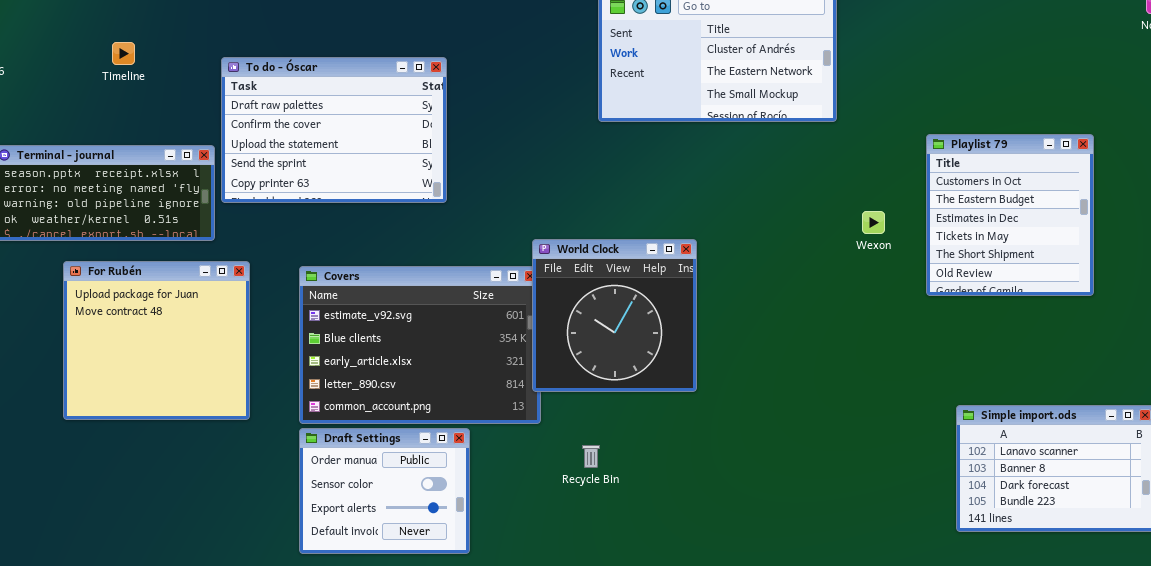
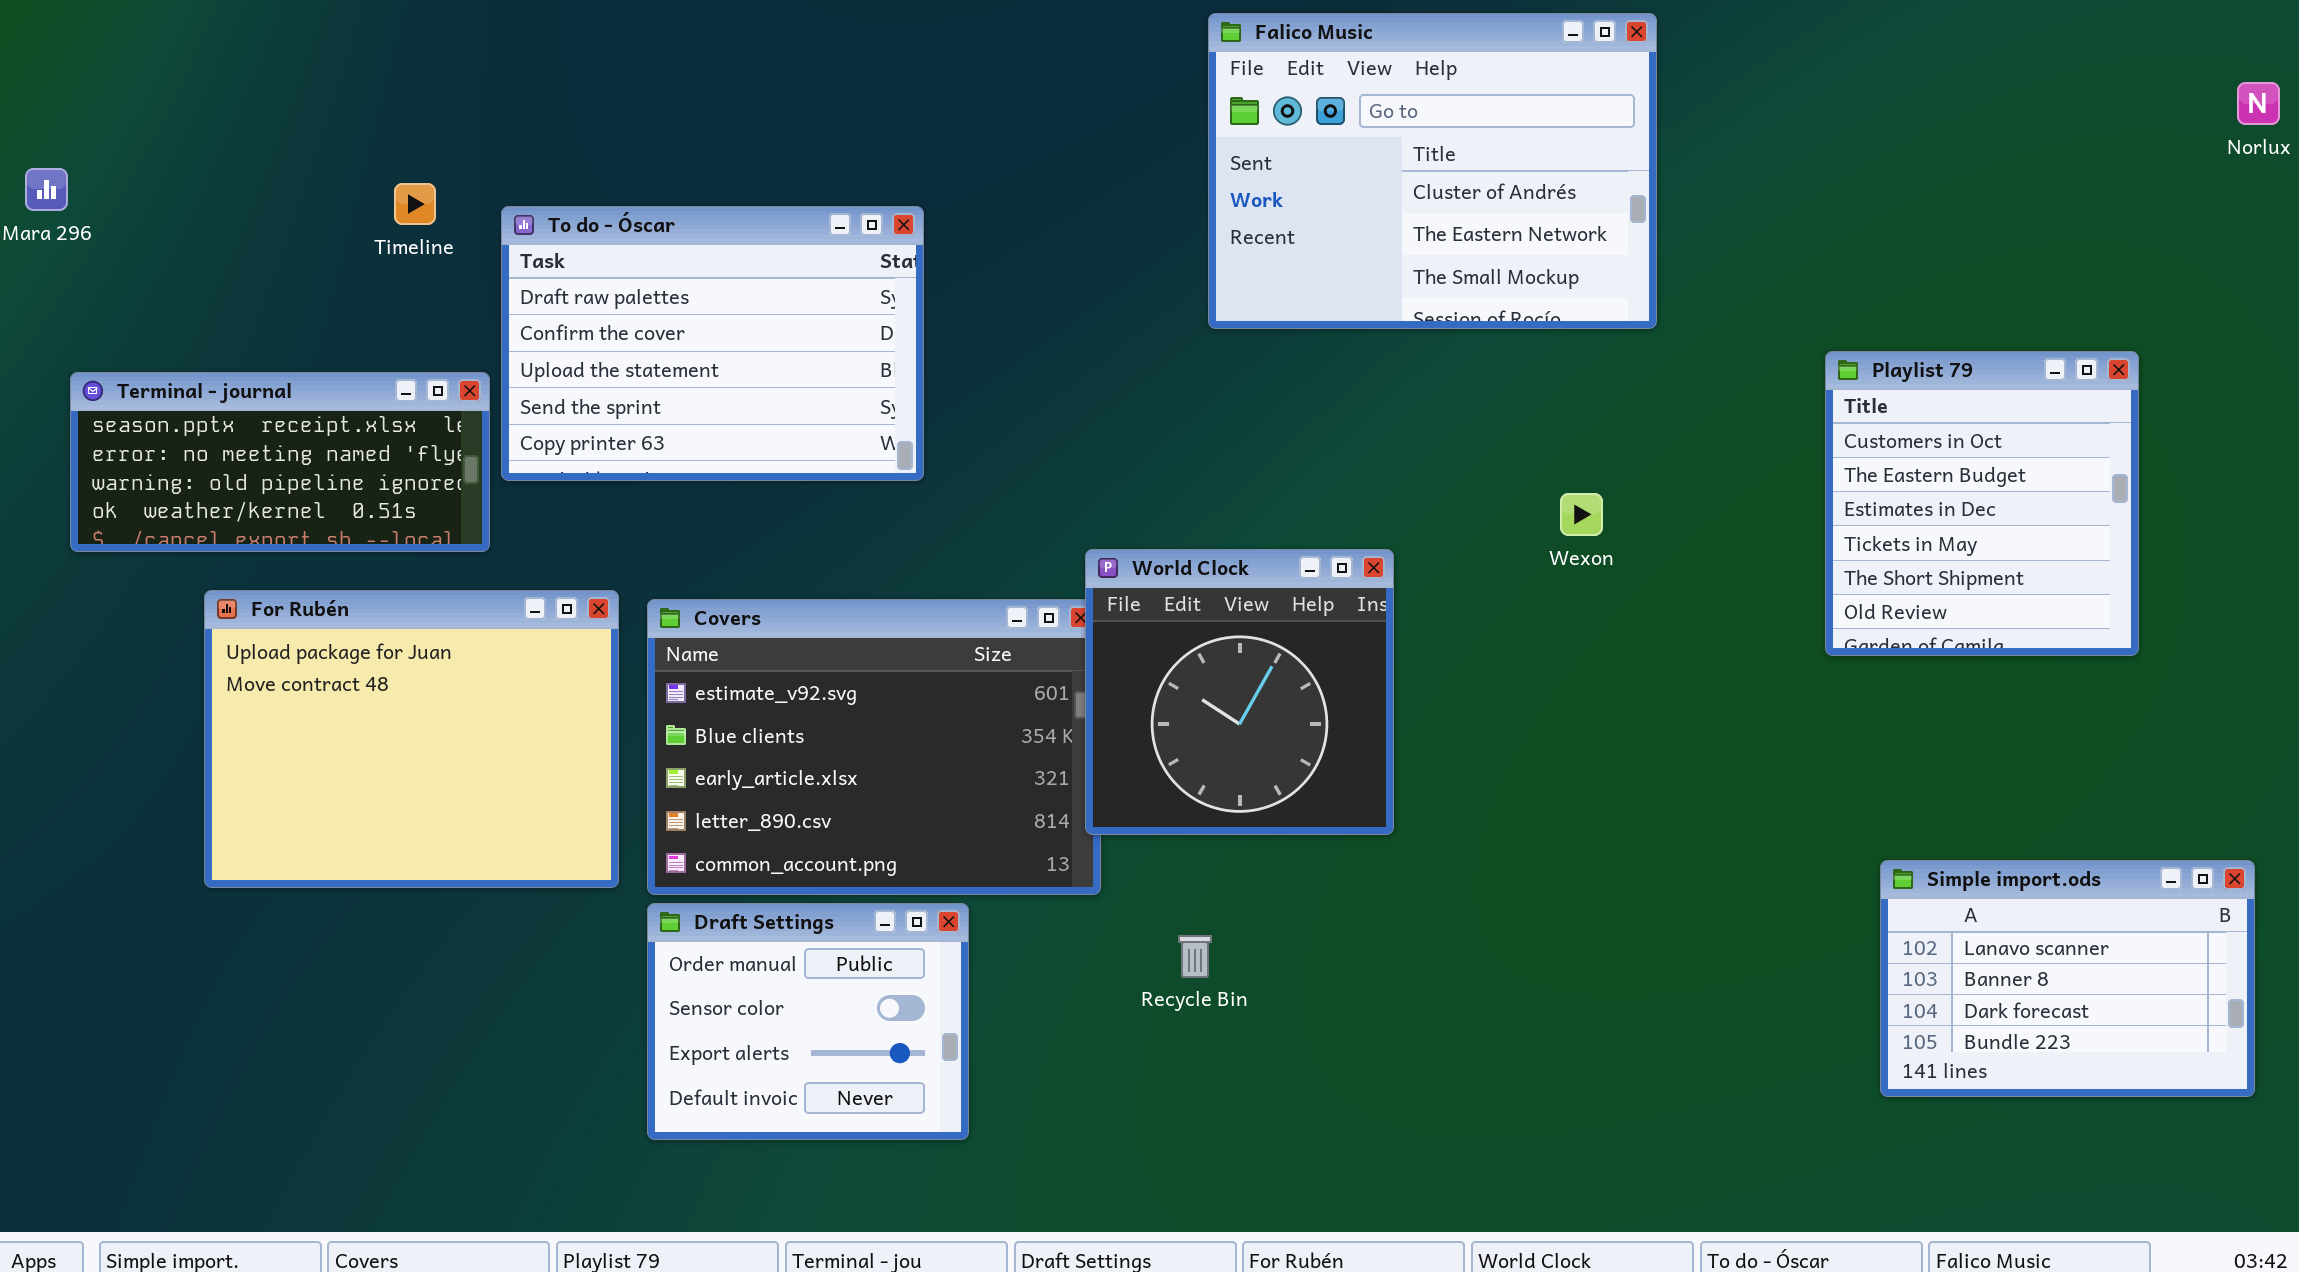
Timeline: [112,42,135,65] -> [394,183,436,225], moved
Wexon: [862,211,885,234] -> [1560,493,1603,536], moved
For Rubén: [63,261,250,420] -> [204,590,619,888], resized

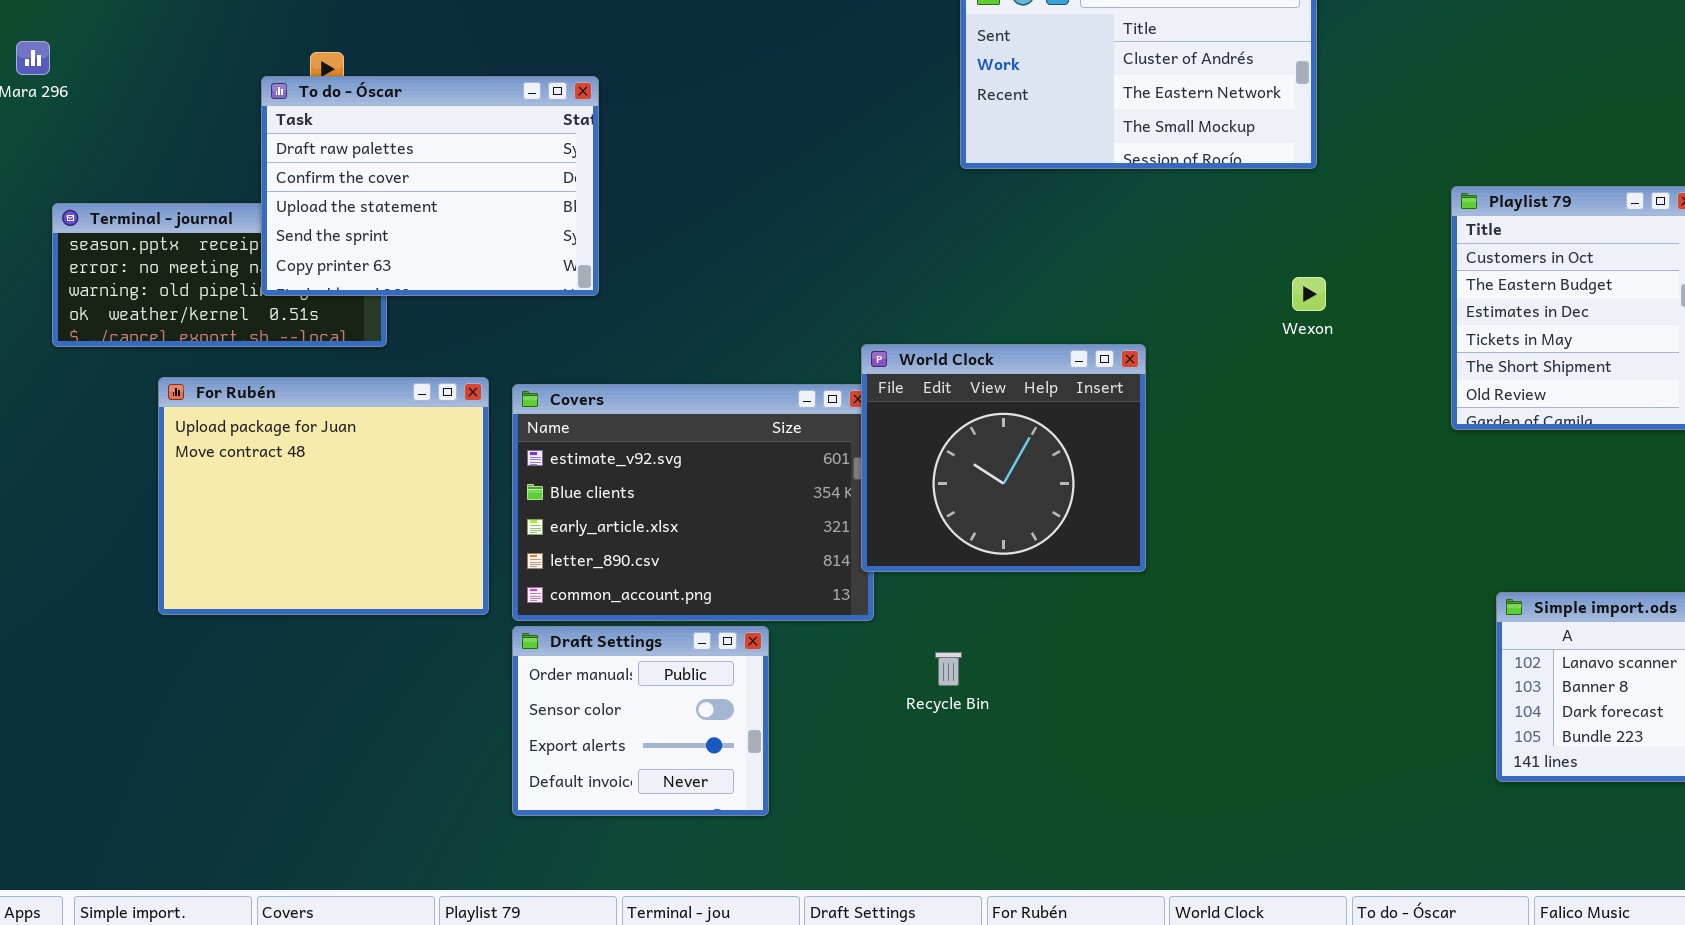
To do - Óscar: [501,206,924,481] -> [261,76,599,296], moved
Wexon: [1560,493,1603,536] -> [1292,277,1326,311], moved
World Clock: [1085,549,1394,835] -> [861,344,1146,572], resized

